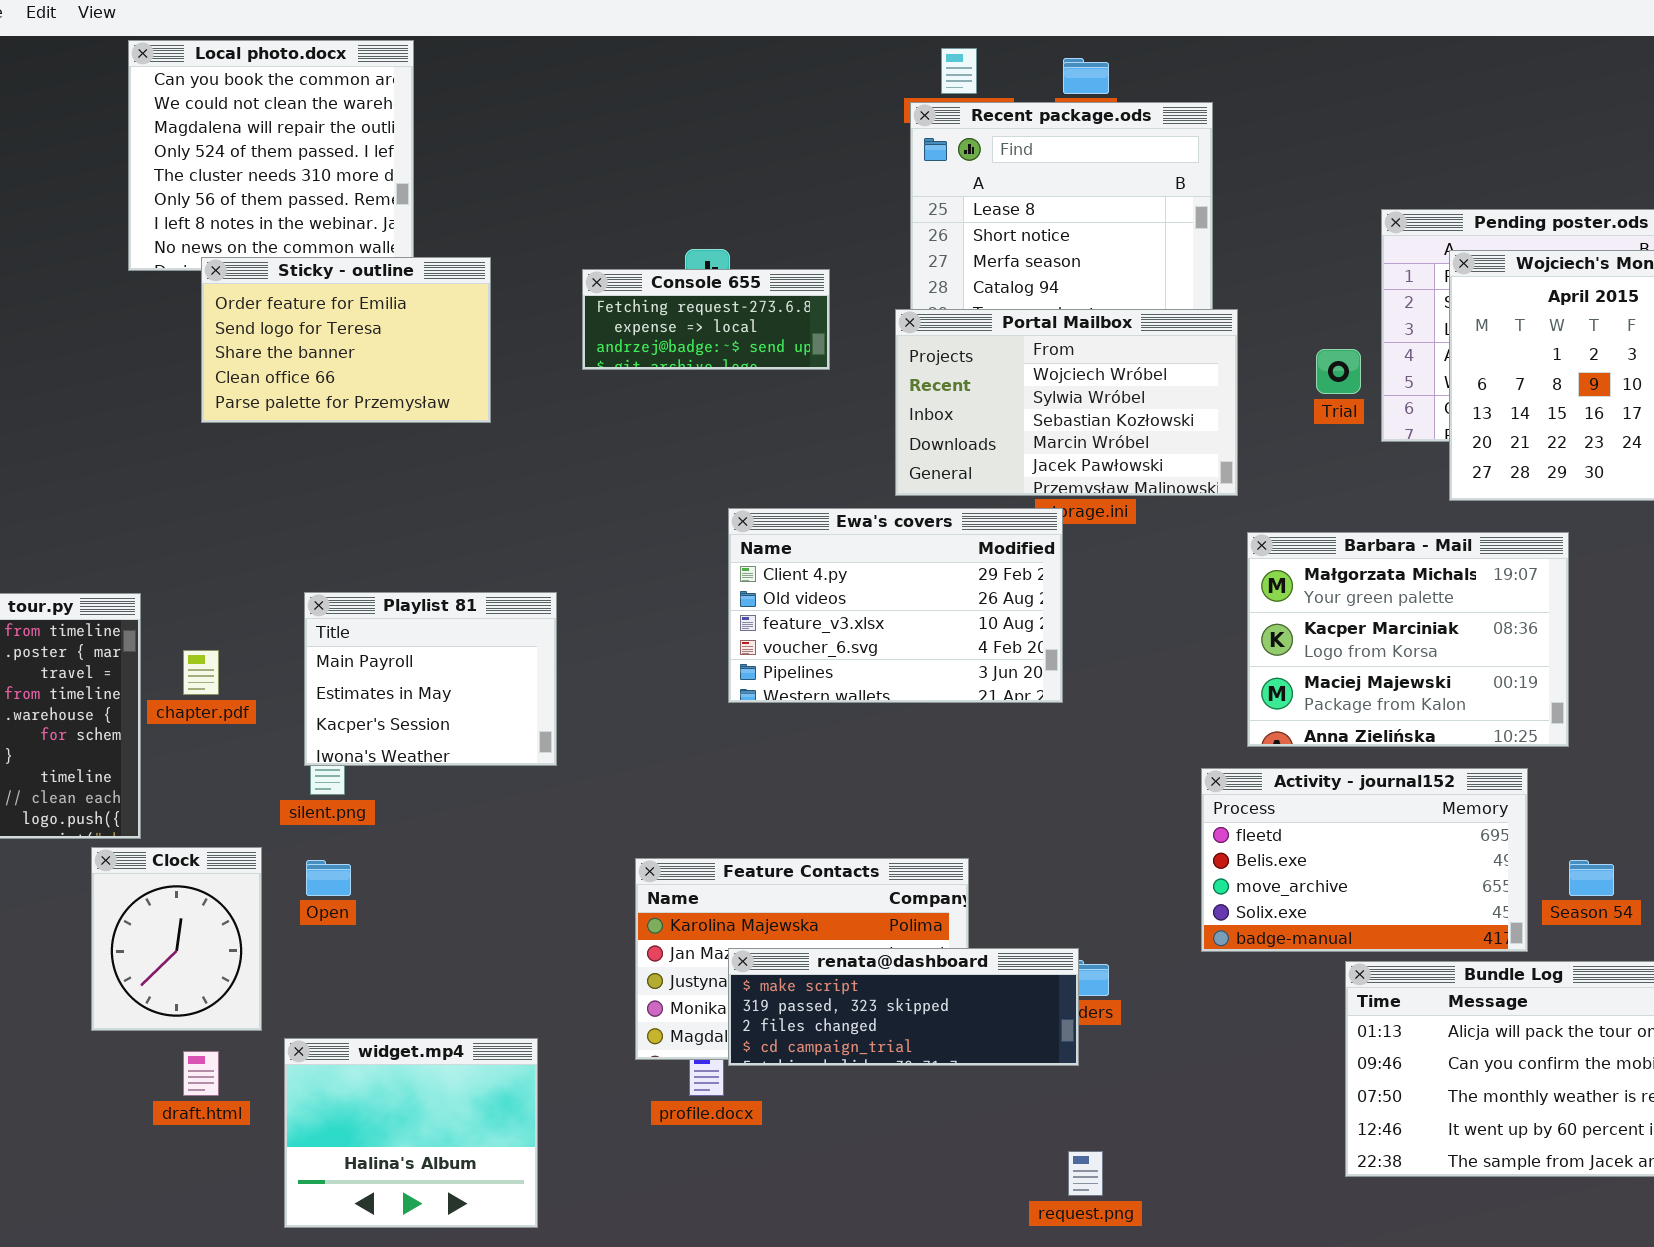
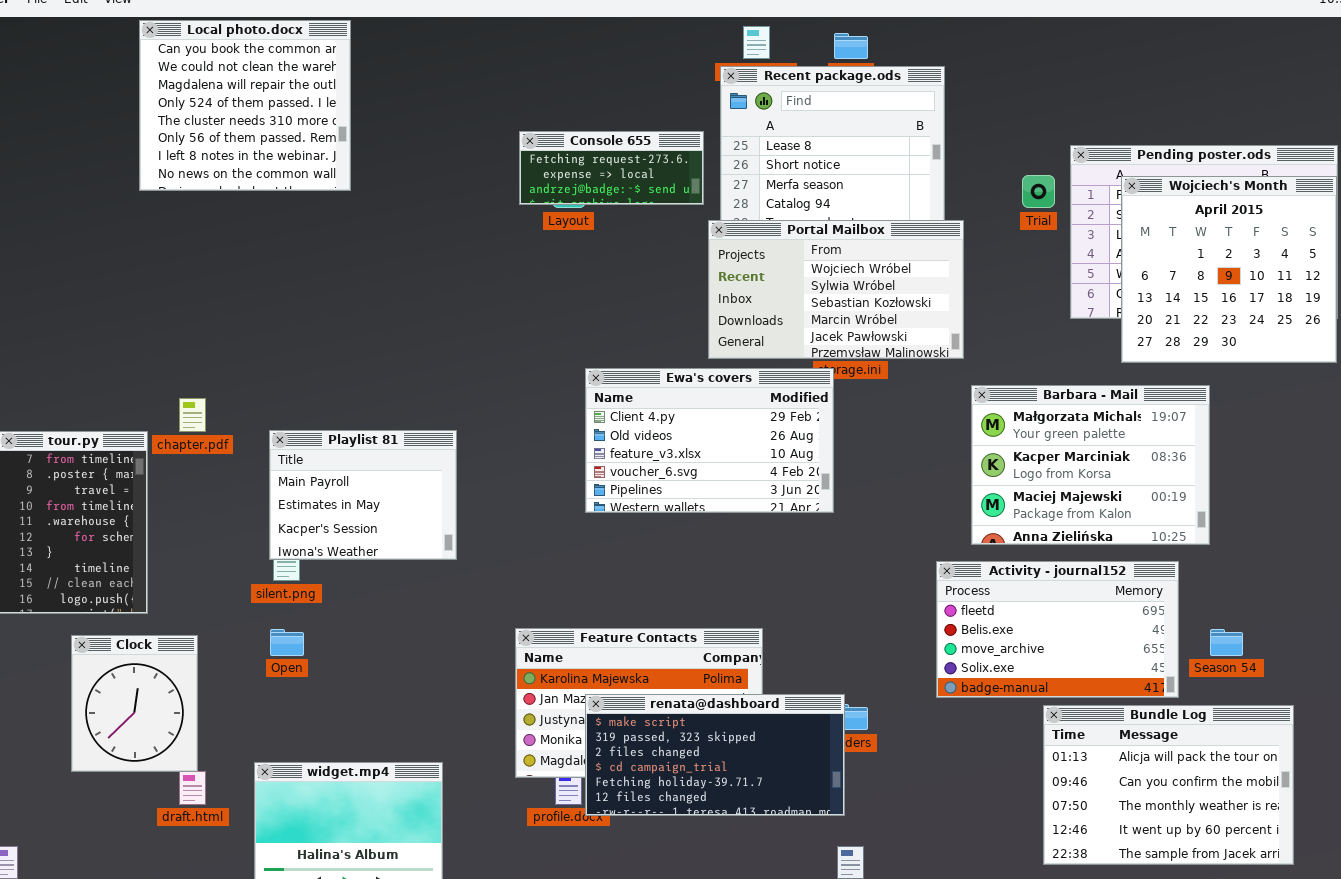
Sticky - outline: [201,257,491,423] -> none, closed
Console 655: [582,269,830,370] -> [519,131,704,205], moved
Trial: [1316,349,1361,394] -> [1022,175,1055,208], moved
chapter.pdf: [183,650,219,695] -> [179,398,206,432], moved
Clock: [91,847,262,1031] -> [71,635,198,772], moved
renata@dashboard: [728,948,1079,1066] -> [585,694,845,816], resized

